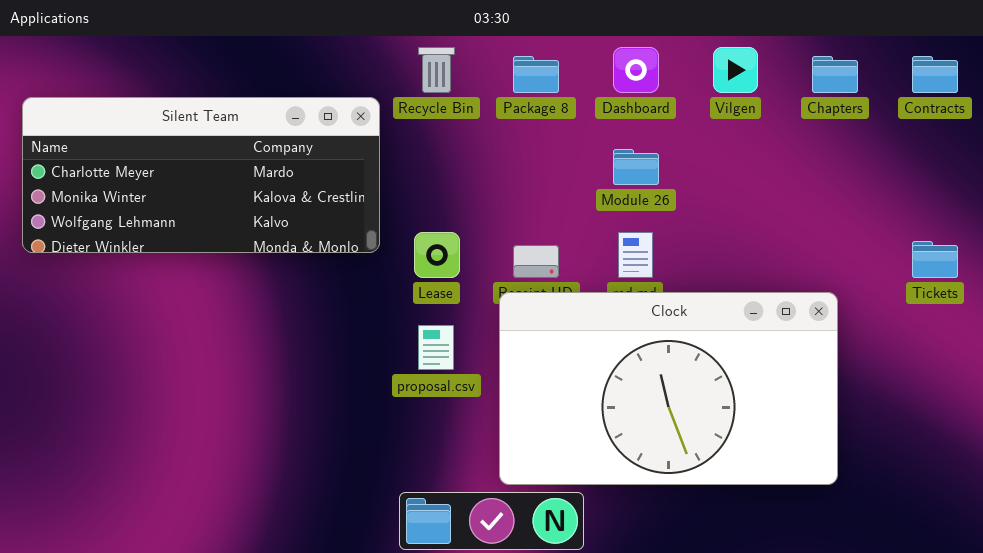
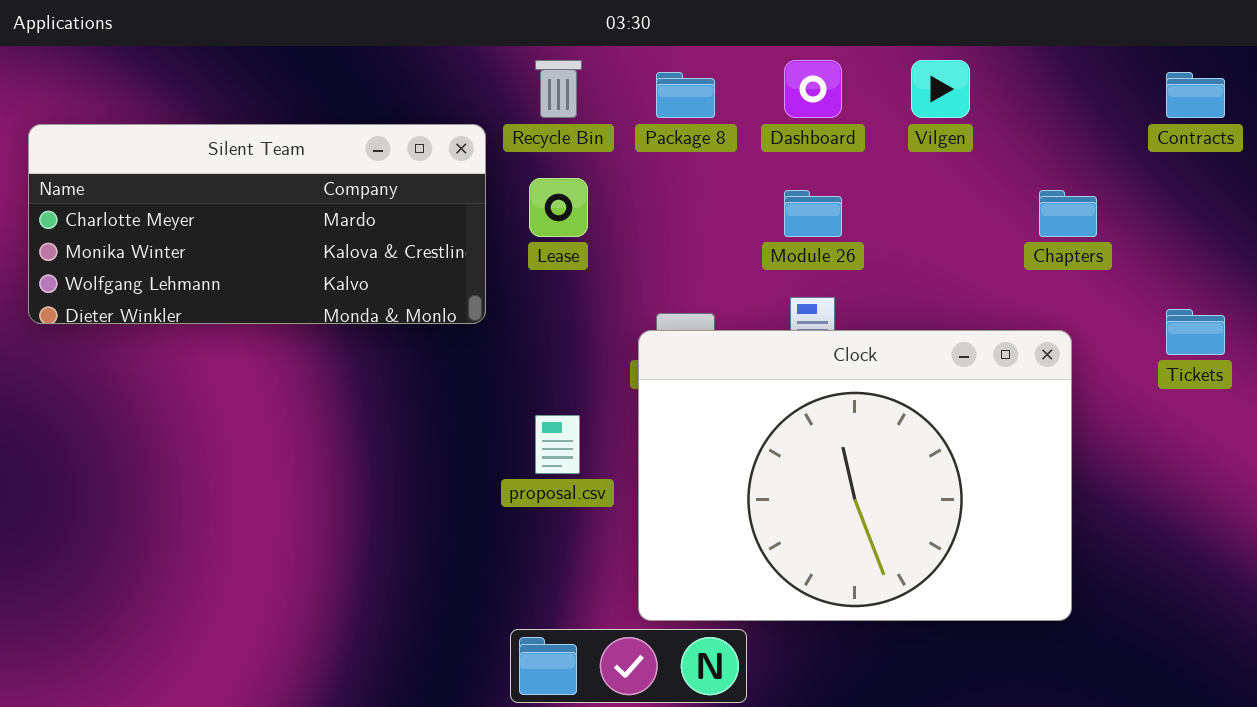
Chapters: [812,56,858,93] -> [1039,190,1097,237], moved
Lease: [414,232,460,278] -> [529,178,588,237], moved
Clock: [499,292,838,485] -> [638,330,1072,621], resized

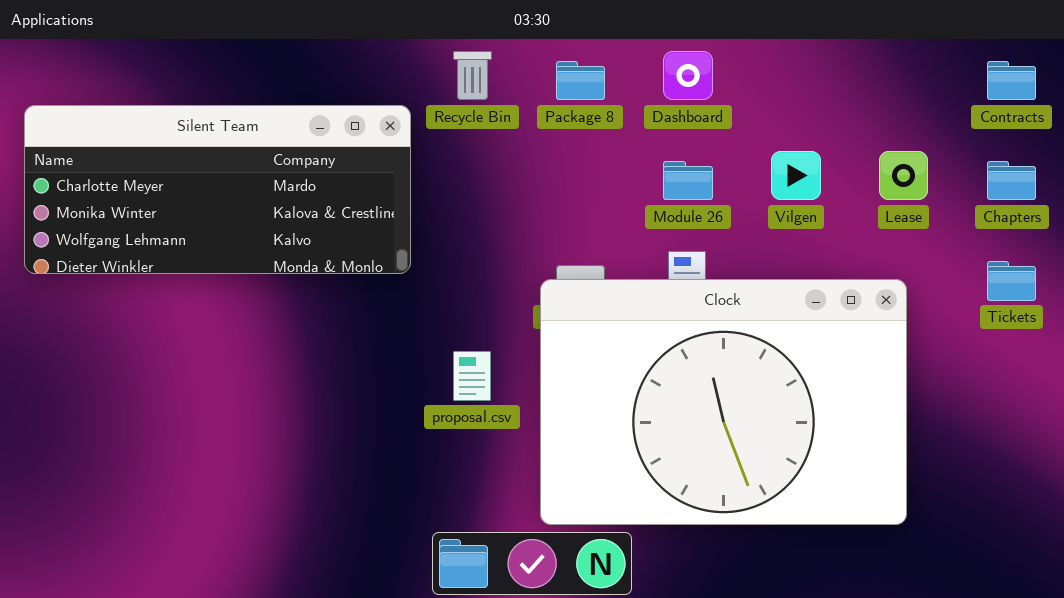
Vilgen: [911,60,970,118] -> [771,151,821,200], moved
Lease: [529,178,588,237] -> [879,151,928,200], moved
Chapters: [1039,190,1097,237] -> [987,161,1036,200], moved

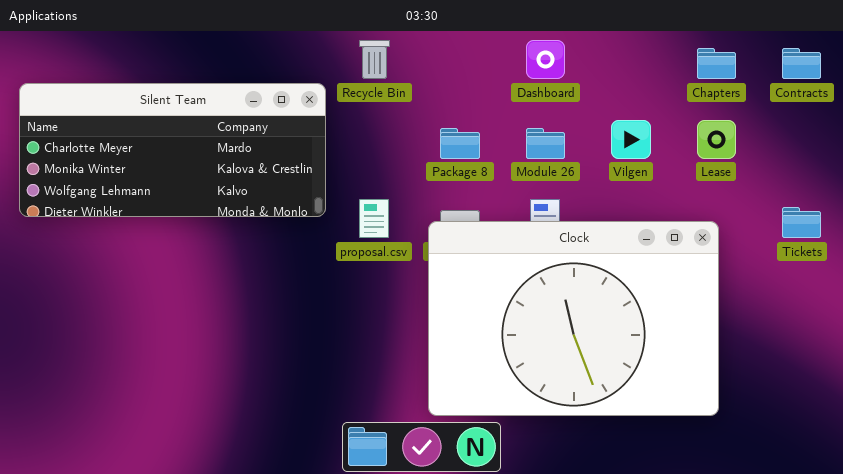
Package 8: [556,61,605,100] -> [440,128,480,159], moved
Chapters: [987,161,1036,200] -> [697,48,736,79], moved
proposal.csv: [453,351,491,401] -> [359,199,389,238], moved

